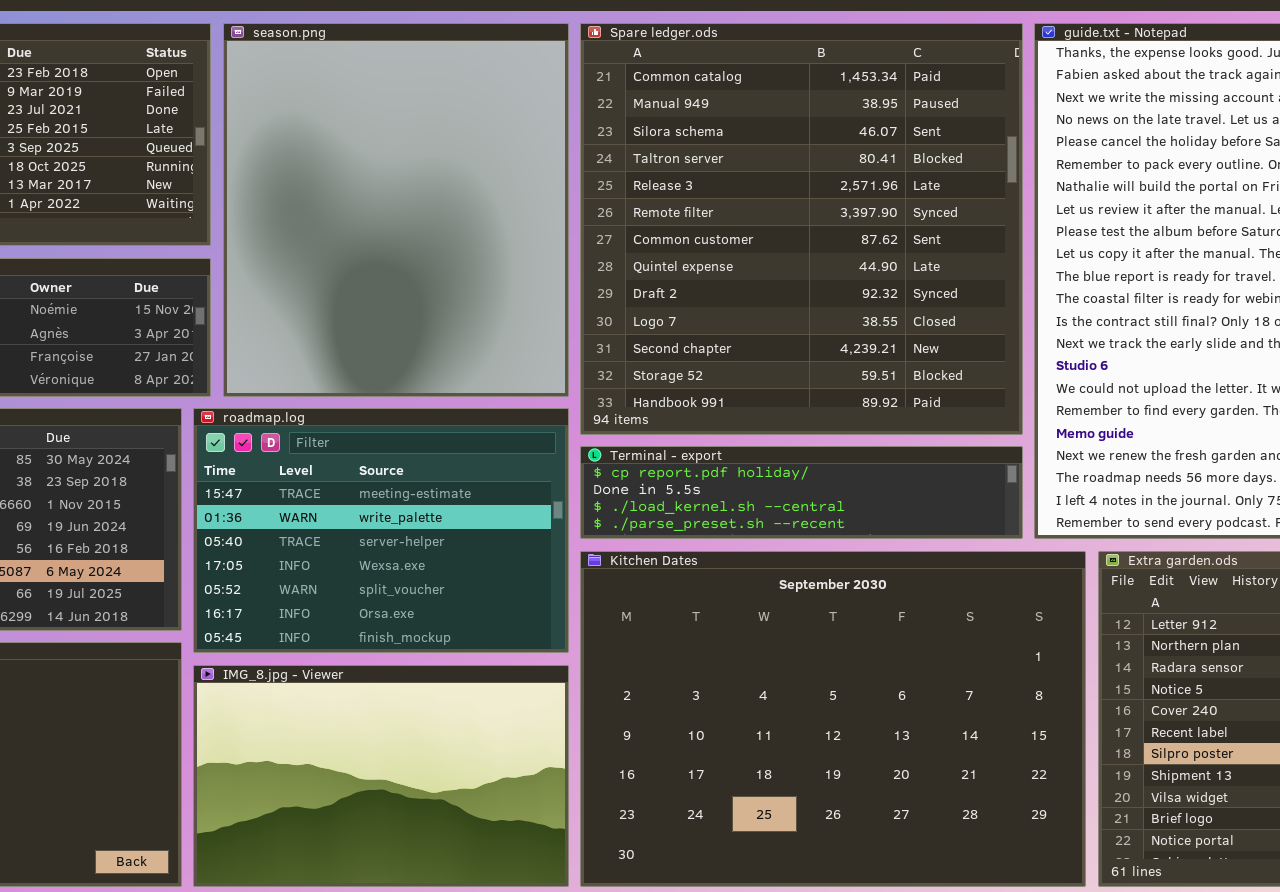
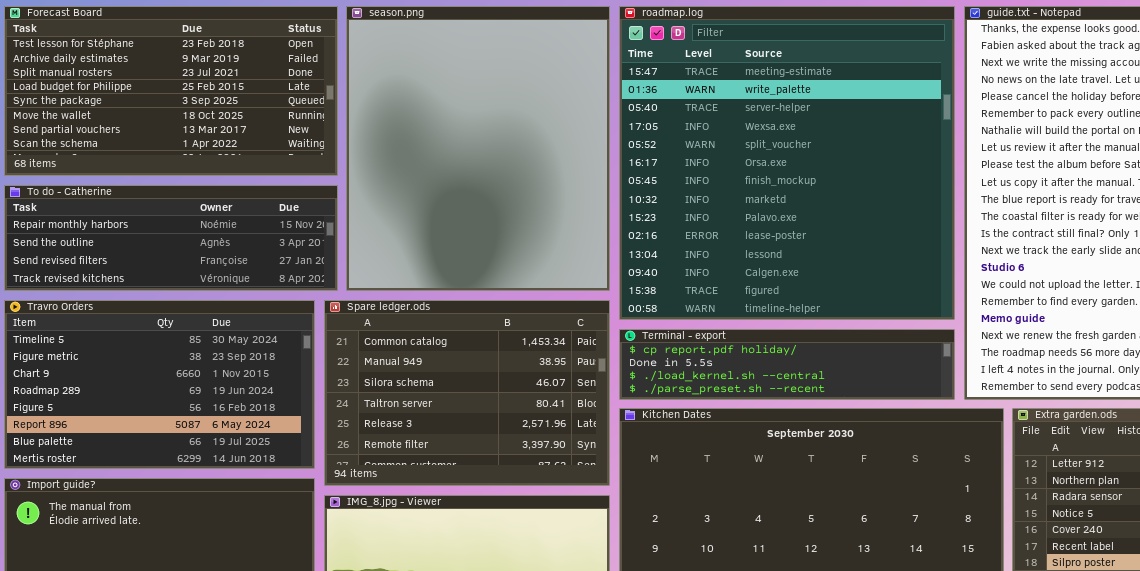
Spare ledger.ods: [580,23,1023,435] -> [324,300,610,486], moved, resized
roadmap.log: [193,408,569,653] -> [619,6,955,320], moved, resized

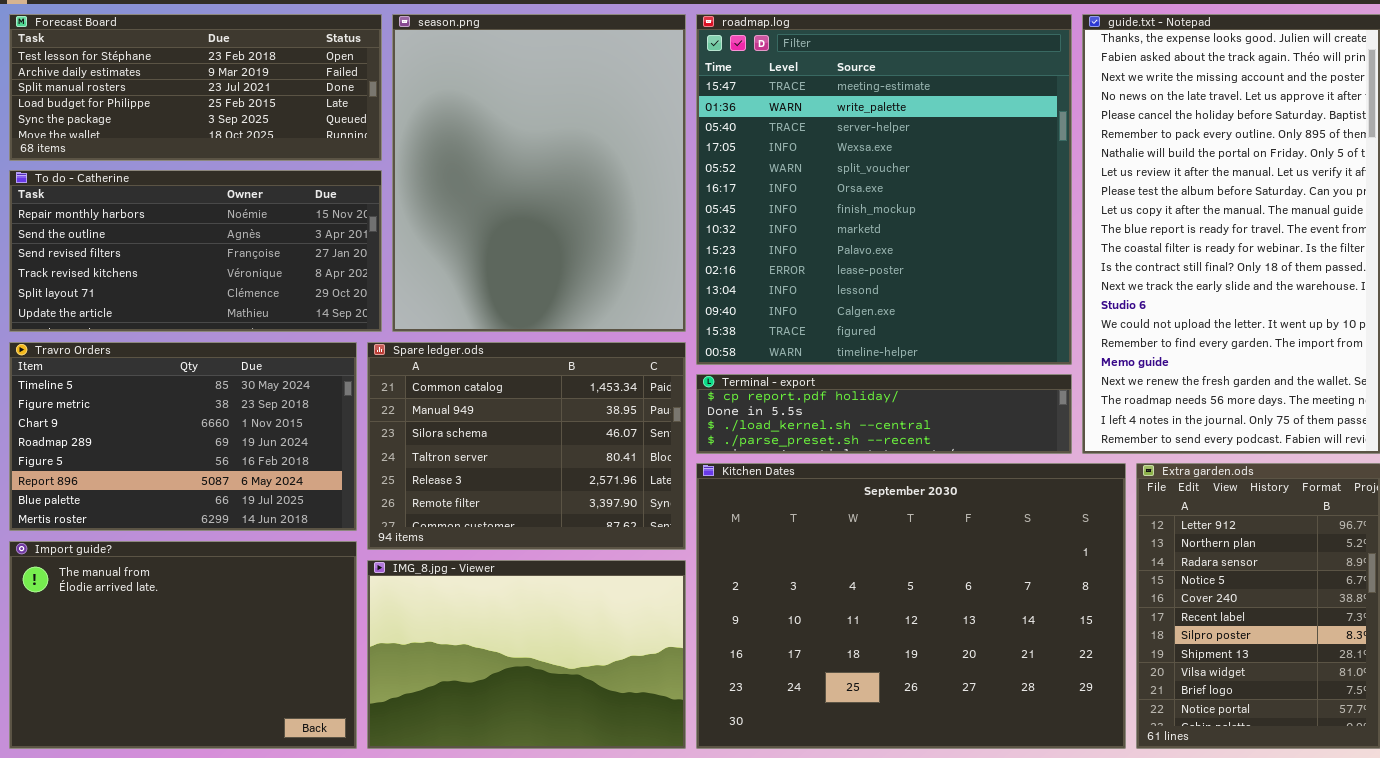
Forecast Board: [4,6,338,176] -> [9,14,382,161], resized
To do - Catherine: [4,185,338,291] -> [9,170,382,332], resized

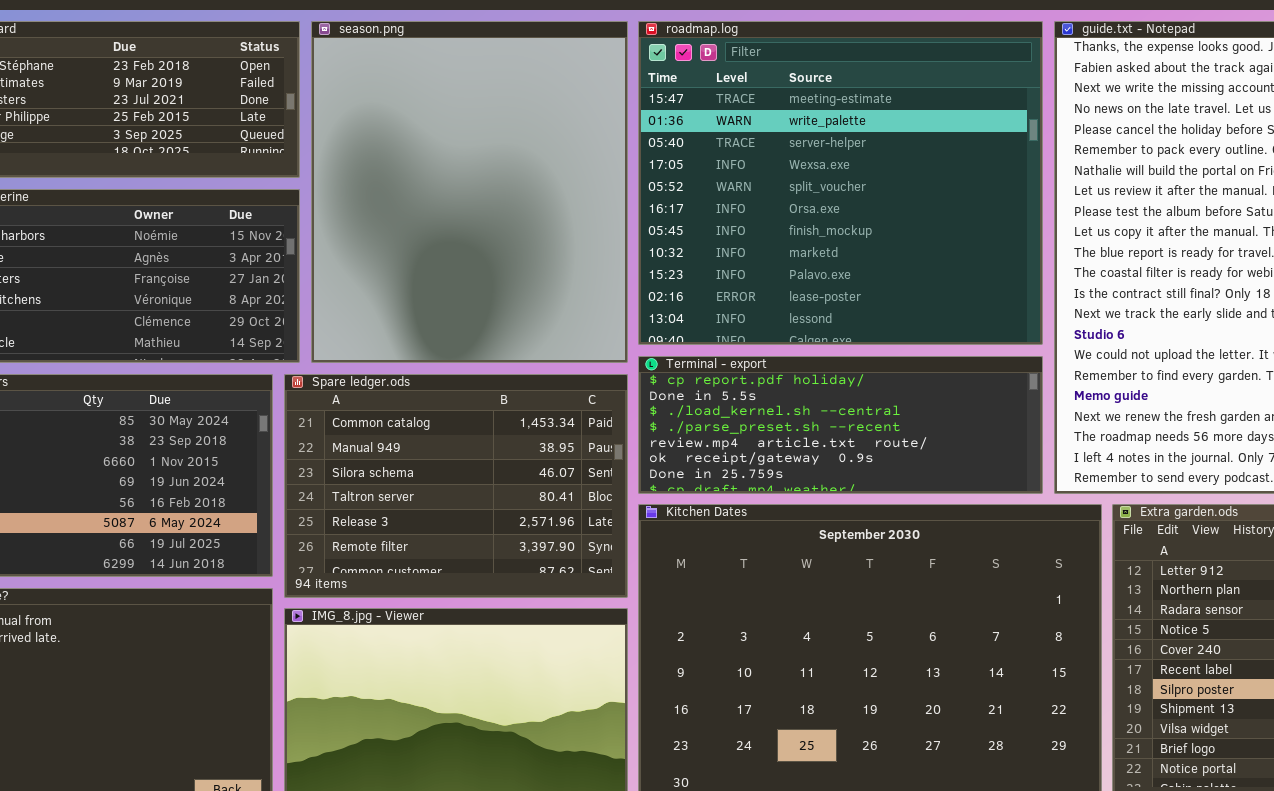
roadmap.log: [696,14,1072,365] -> [638,21,1043,345], resized
Terminal - export: [696,374,1072,454] -> [638,356,1043,494], resized

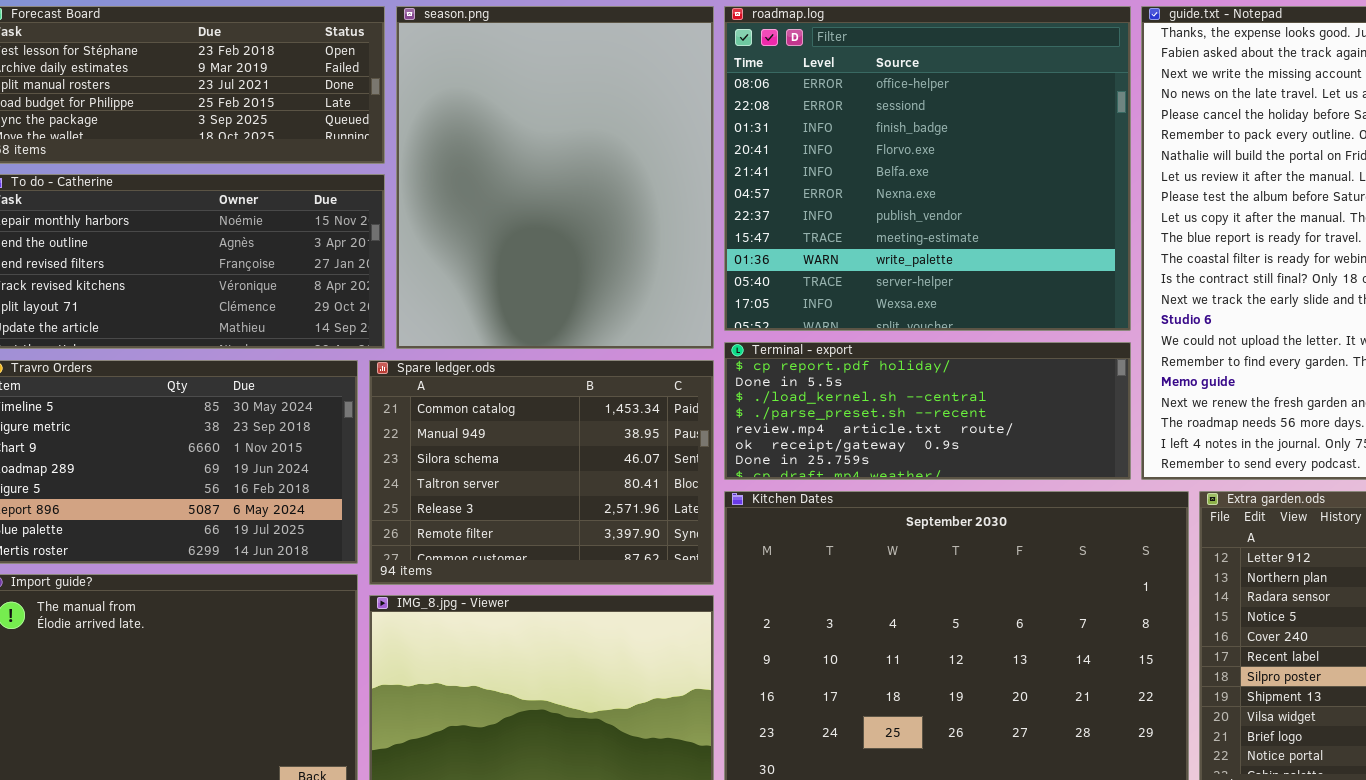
roadmap.log: [638,21,1043,345] -> [724,6,1131,331], scrolled up 7 rows

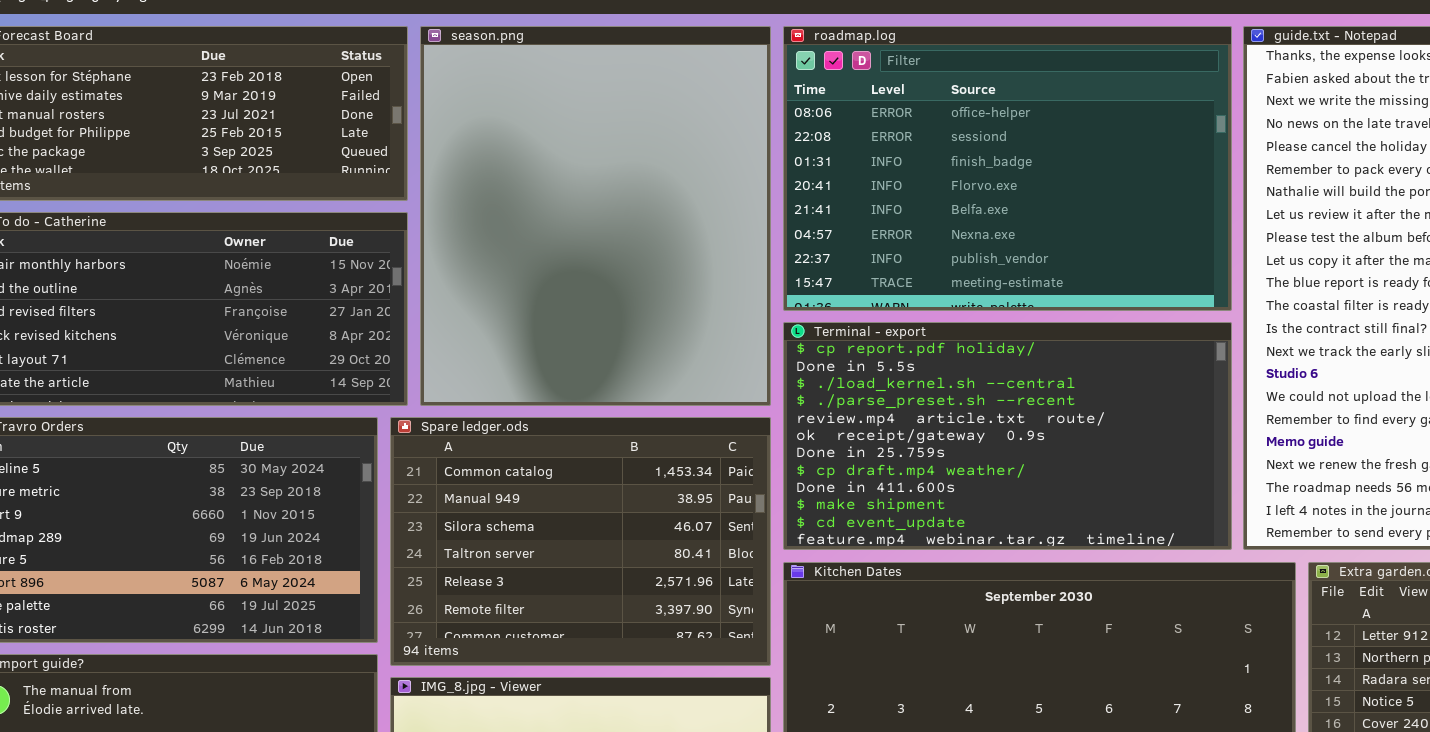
roadmap.log: [724,6,1131,331] -> [783,26,1232,311], resized
Terminal - export: [724,342,1131,480] -> [783,322,1232,550], resized

